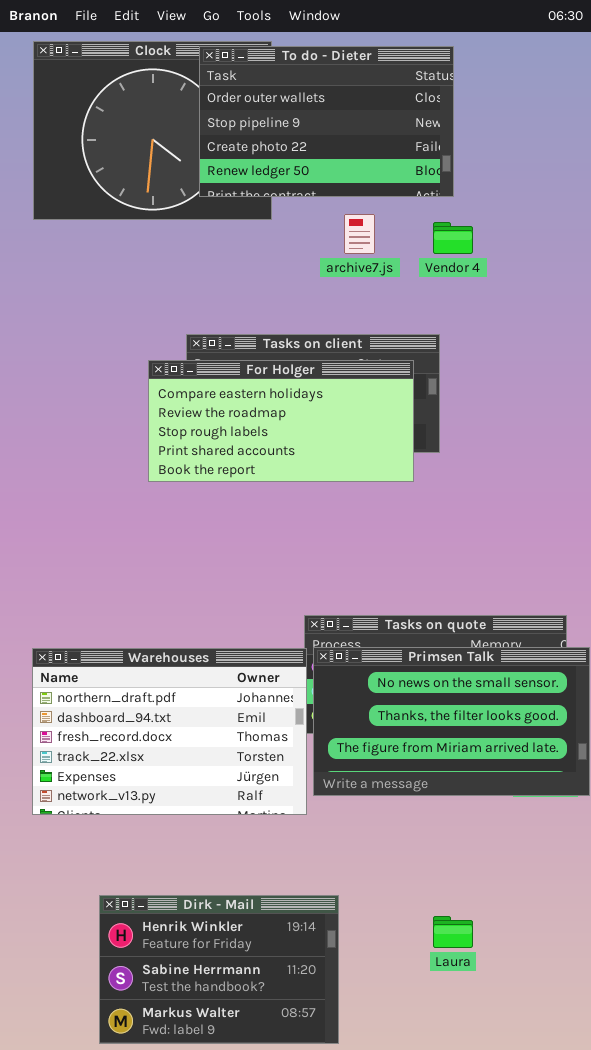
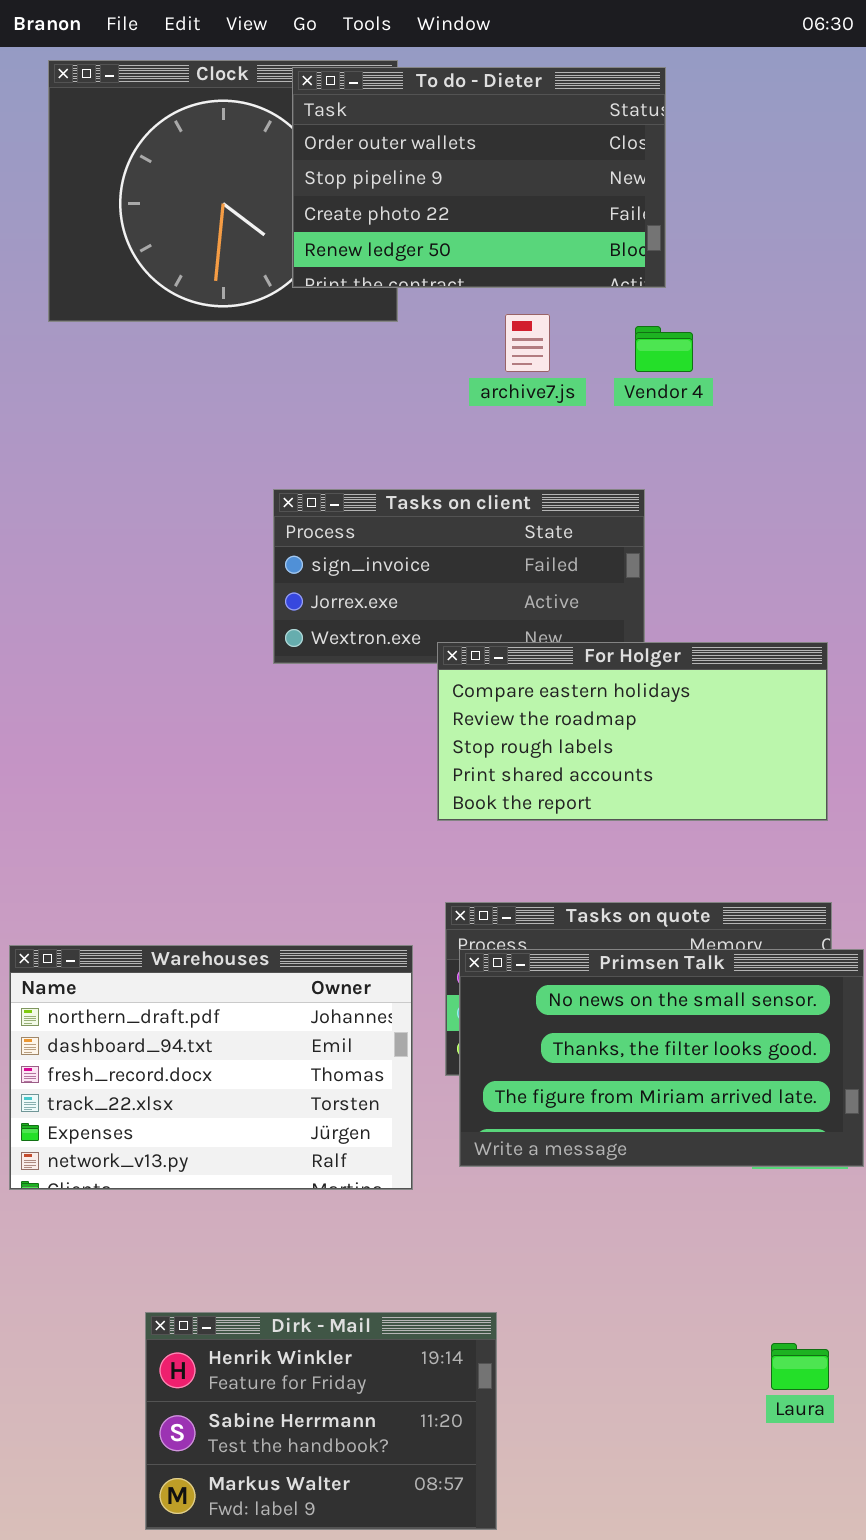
For Holger: [148,360,414,482] -> [437,642,828,821], moved
Warehouses: [32,648,307,815] -> [9,945,413,1190], moved
Laura: [433,916,473,948] -> [771,1343,829,1390], moved

